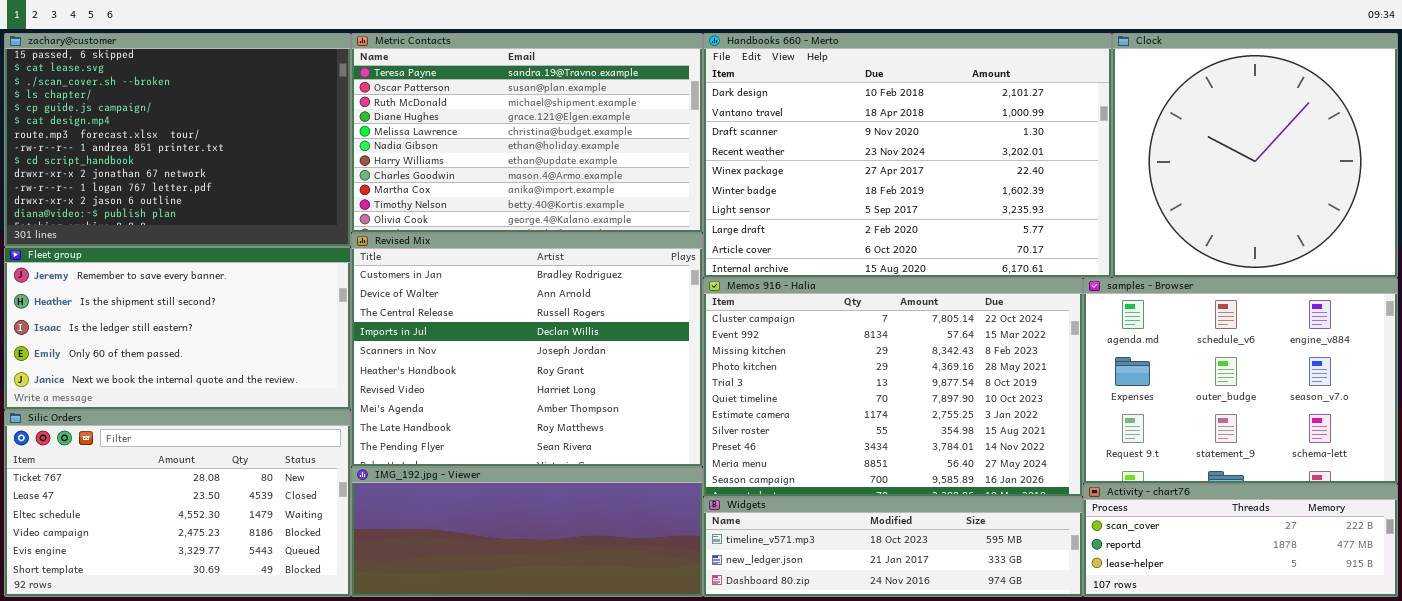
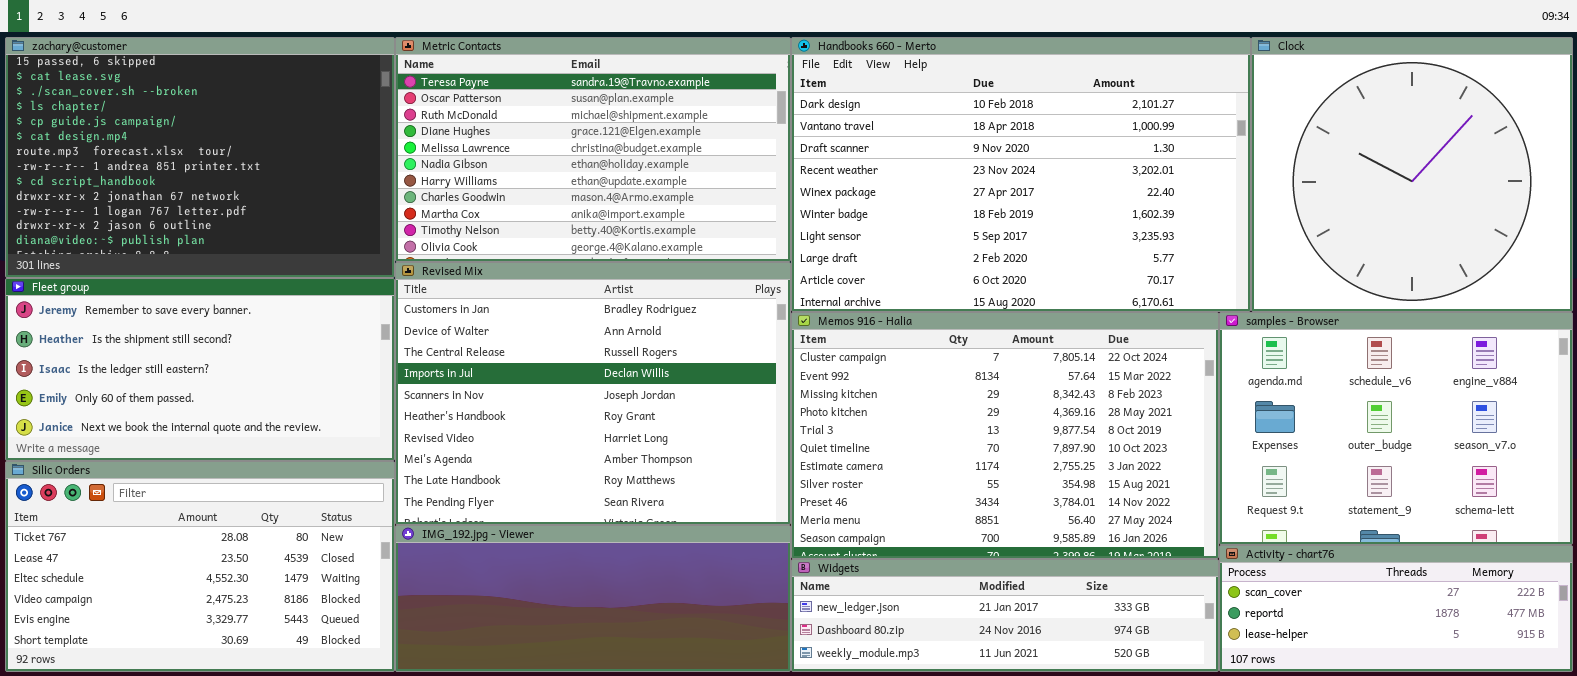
Widgets: [703,497,1083,597] -> [791,559,1219,672], scrolled down 1 row

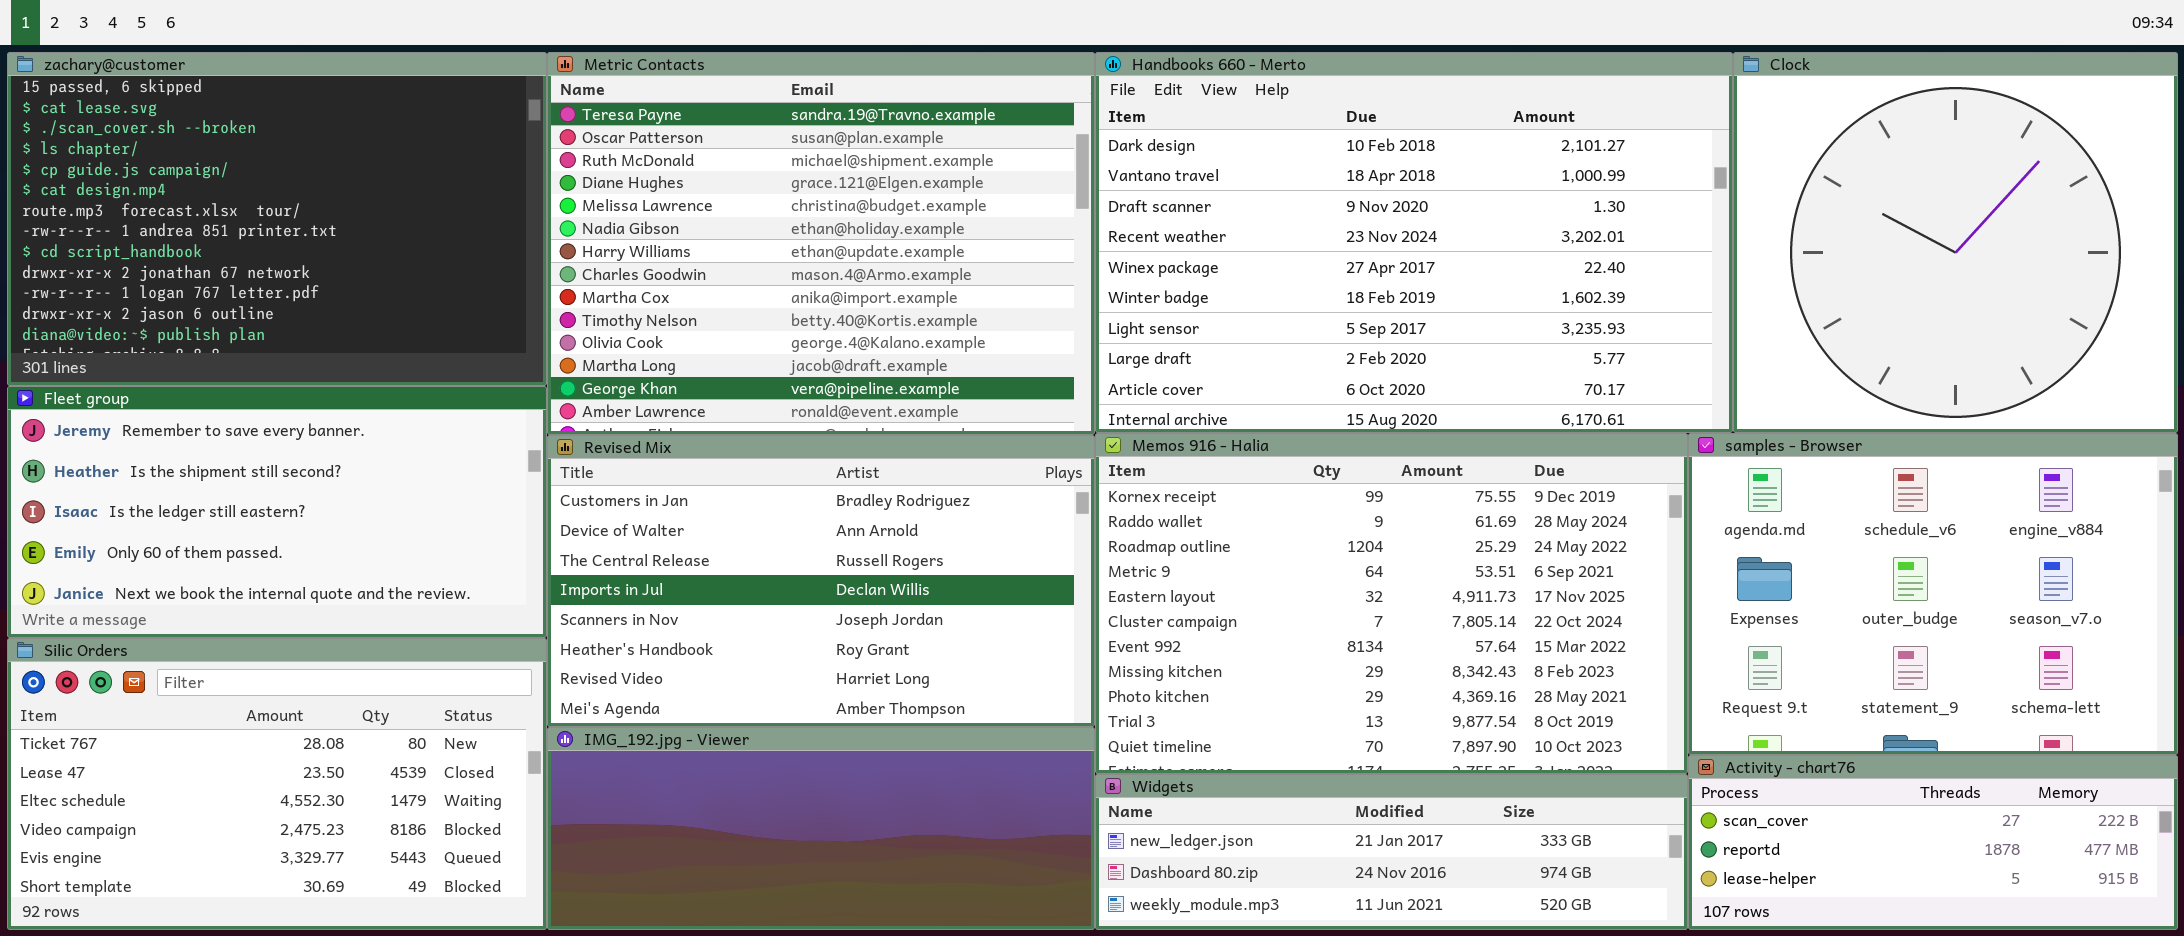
Metric Contacts: [395,37,791,262] -> [547,52,1095,435], resized
Revised Mix: [395,262,791,525] -> [547,435,1095,727], resized
Memos 916 - Halia: [791,312,1219,559] -> [1095,433,1688,774], scrolled up 5 rows

